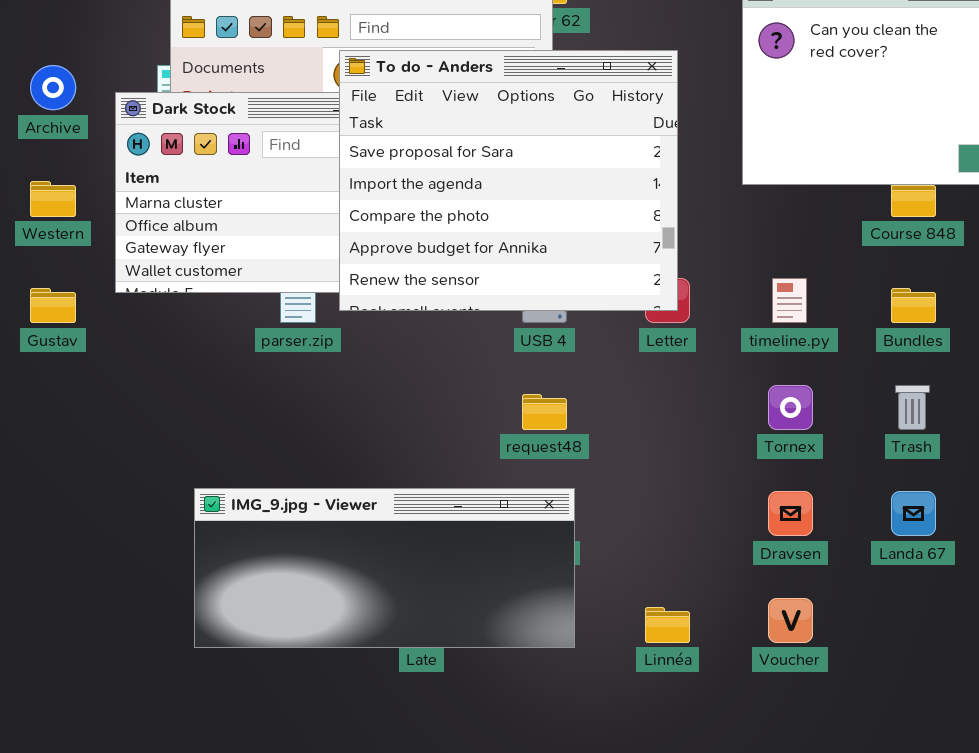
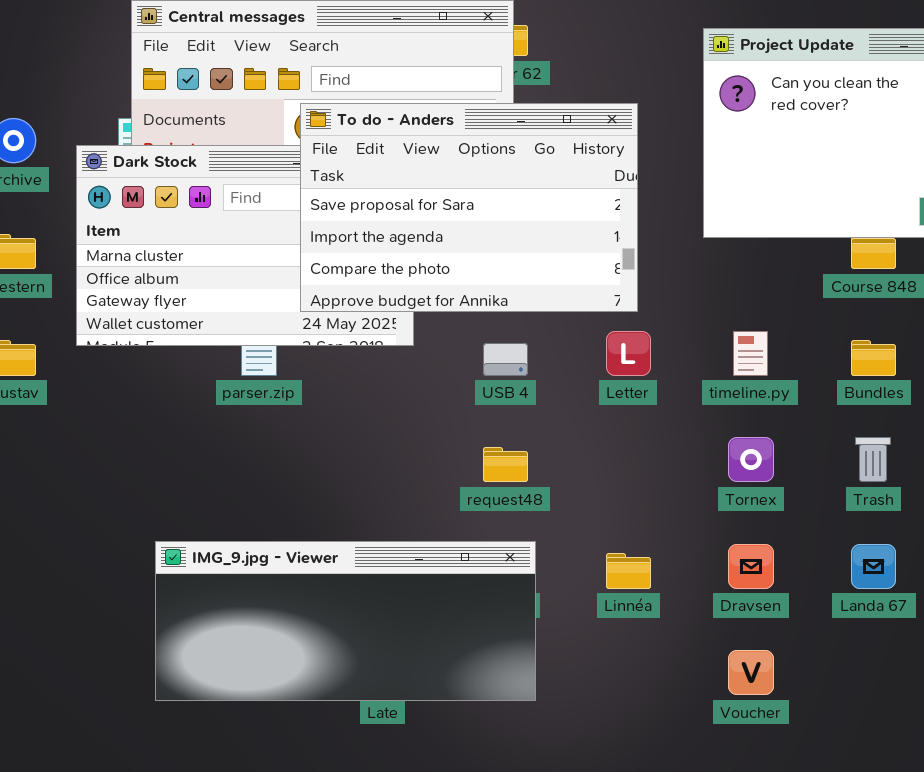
To do - Anders: [339,50,678,311] -> [300,103,638,312], resized
Linnéa: [645,607,690,643] -> [606,553,651,589], moved

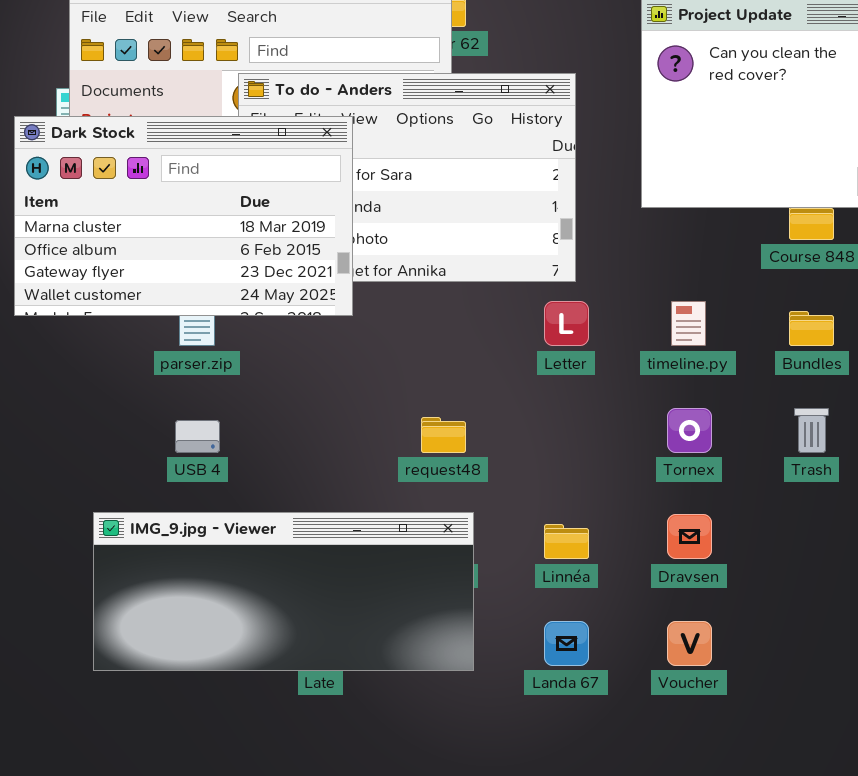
Dark Stock: [76,145,414,346] -> [14,116,353,316], raised
USB 4: [483,343,528,376] -> [175,420,220,453], moved
Landa 67: [851,544,896,589] -> [544,621,589,666], moved

